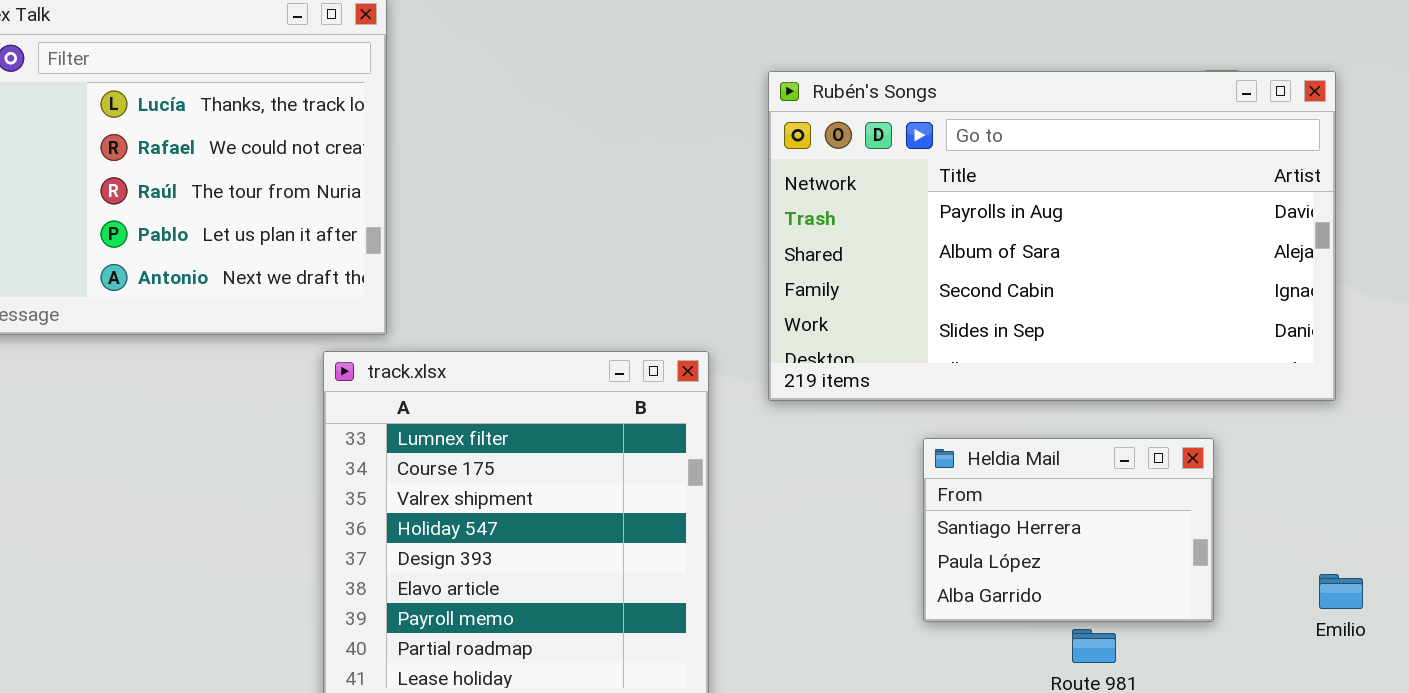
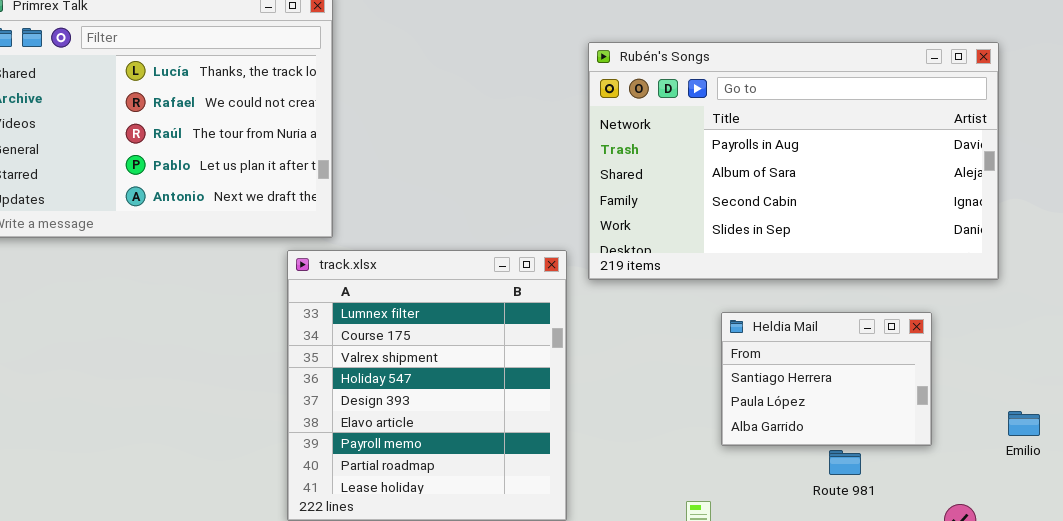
Rubén's Songs: [768,71,1336,401] -> [588,42,999,280], moved

